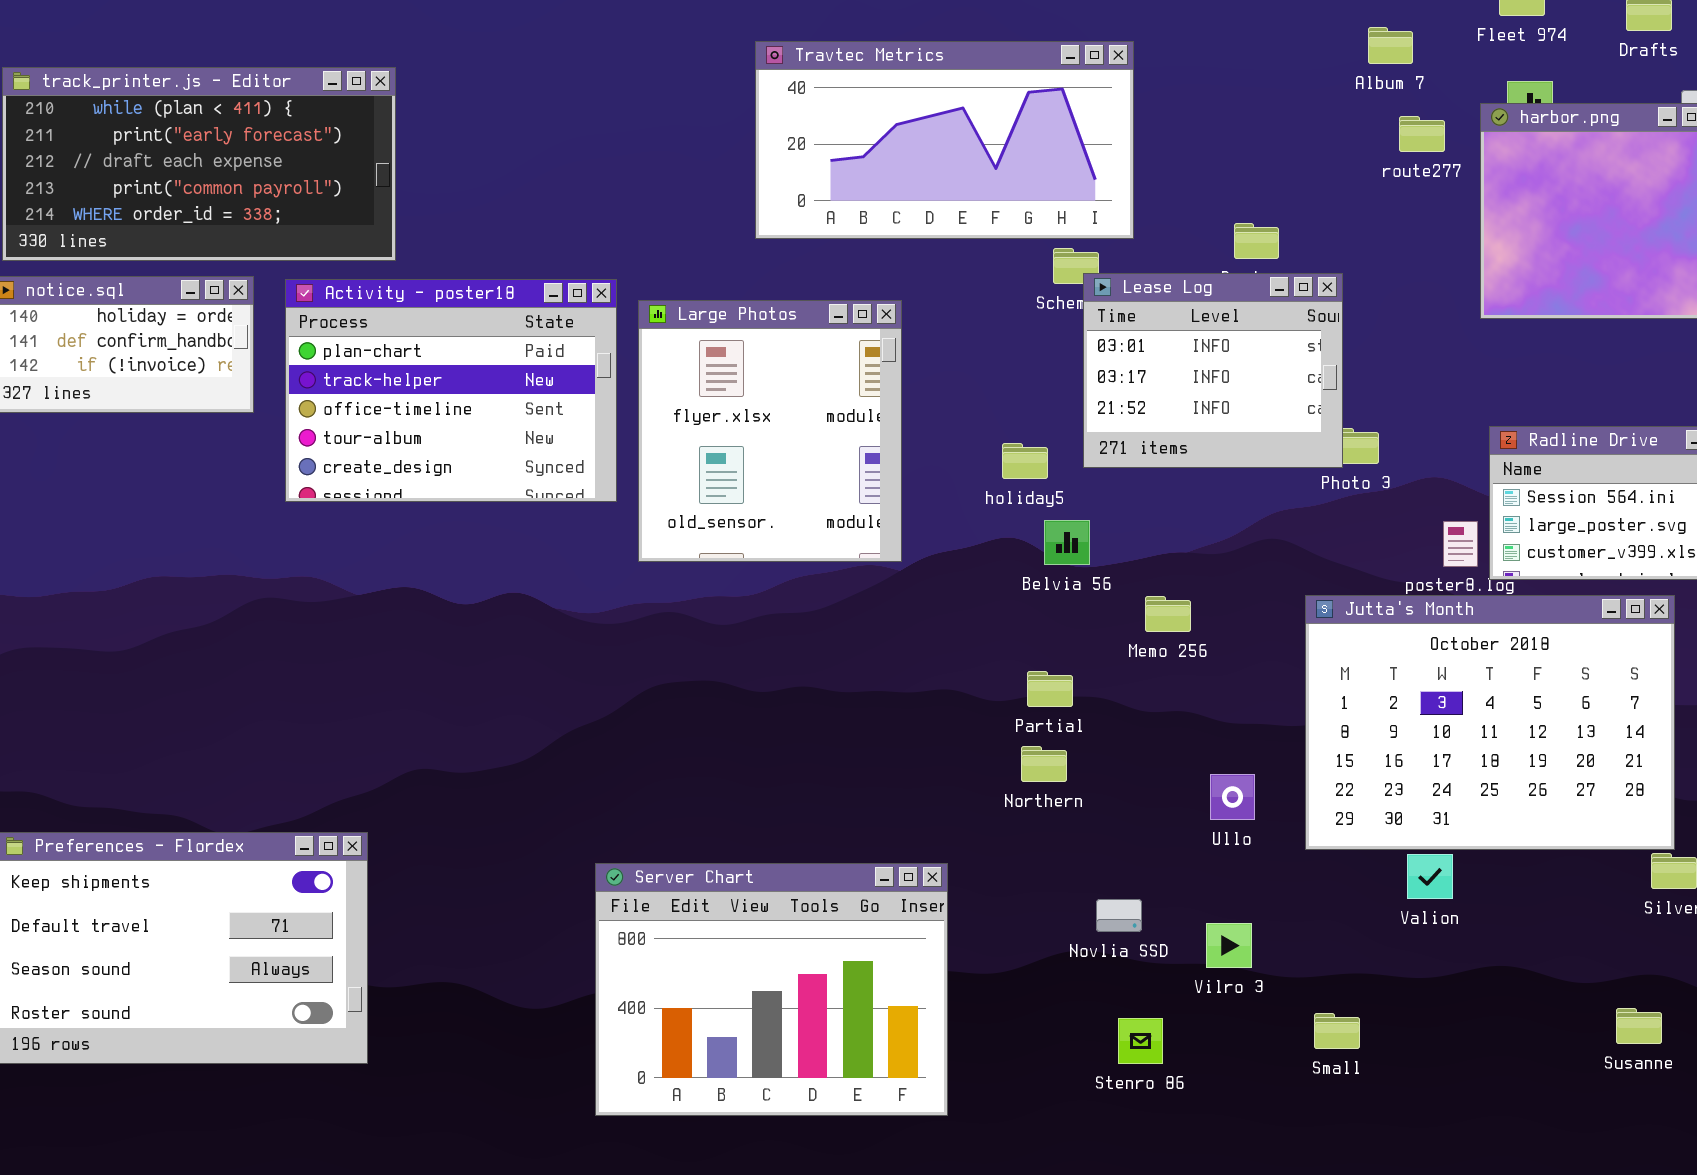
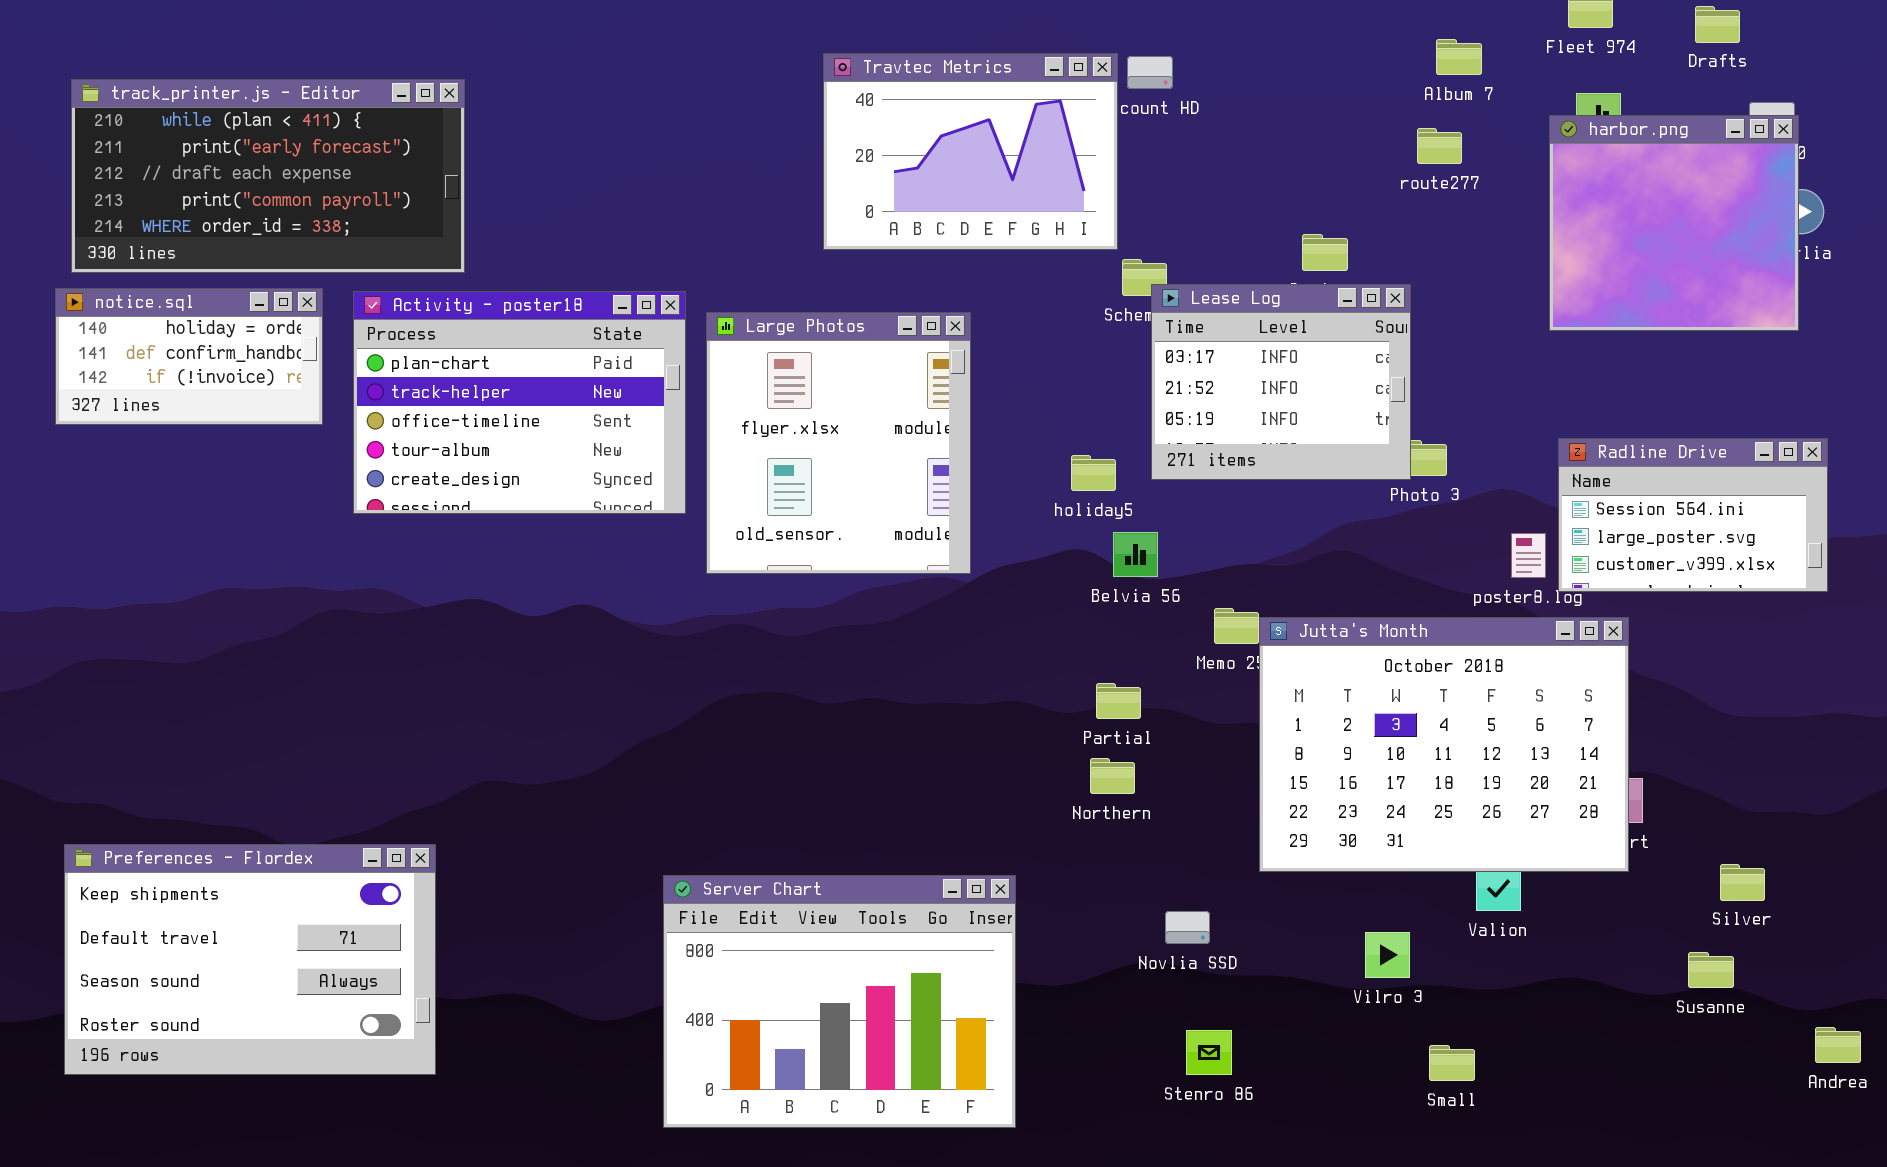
Travtec Metrics: [755,41,1134,239] -> [823,53,1118,250], resized
route277: [1399,116,1445,152] -> [1417,128,1462,164], moved
Lease Log: [1083,273,1343,468] -> [1151,284,1411,480], scrolled down 1 row
Jutta's Month: [1305,595,1675,850] -> [1259,617,1629,872], moved
Vilro 3: [1206,923,1252,968] -> [1365,932,1410,978], moved
Susanne: [1616,1008,1662,1044] -> [1688,952,1734,988], moved
Small: [1314,1013,1360,1049] -> [1429,1045,1475,1081], moved

